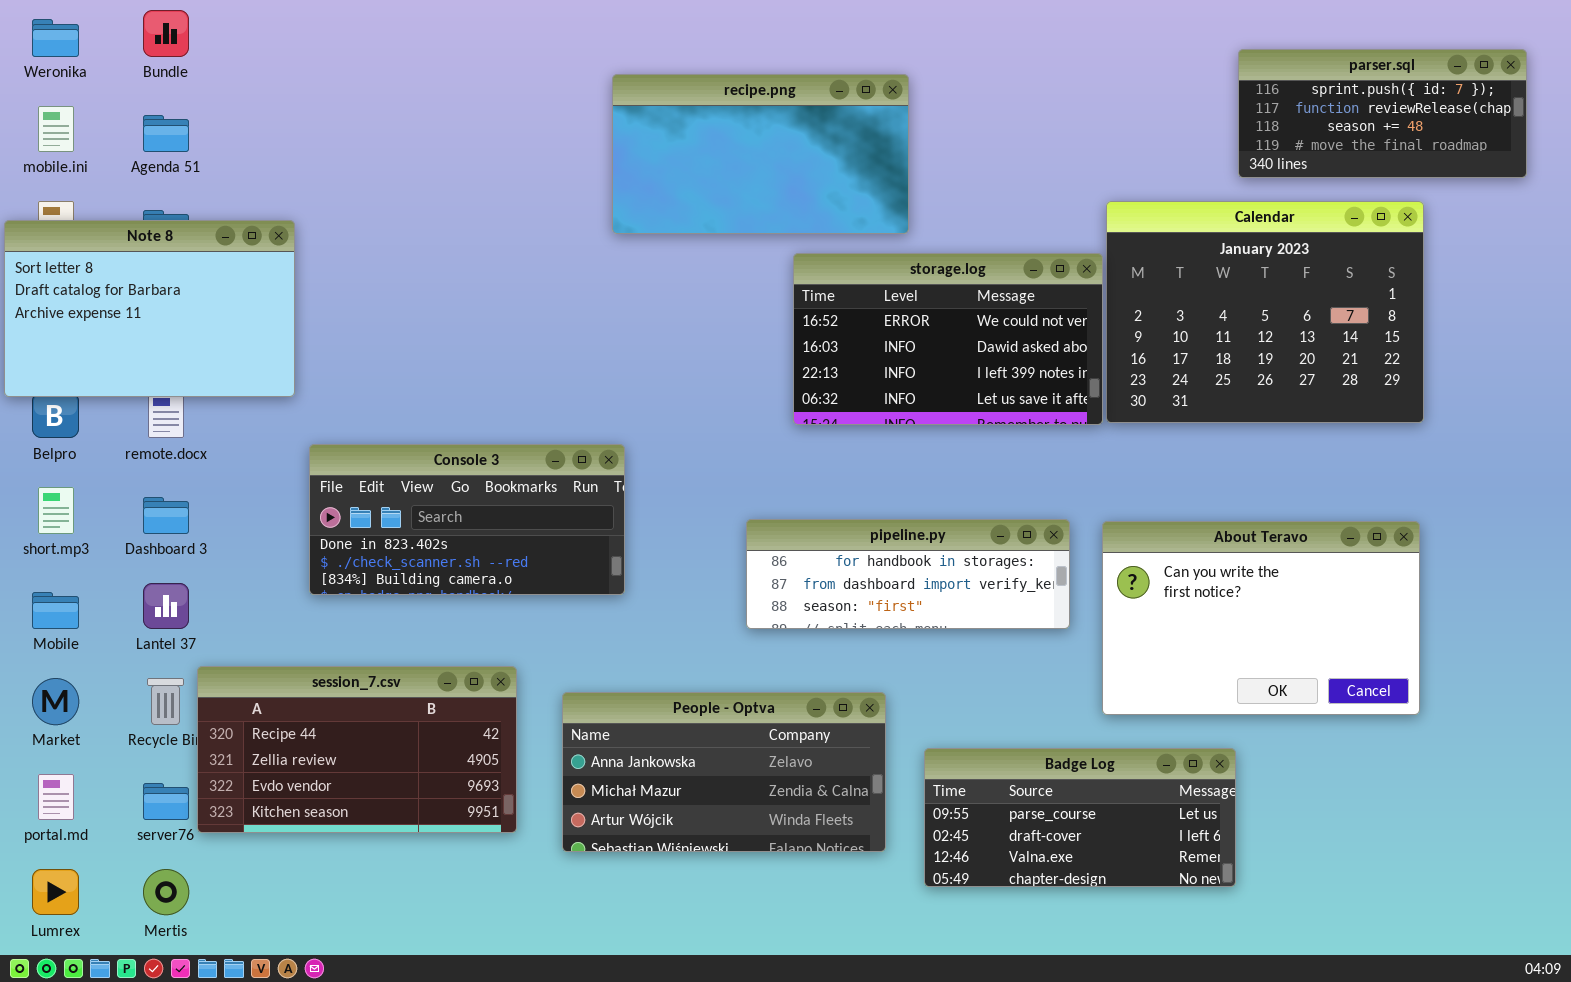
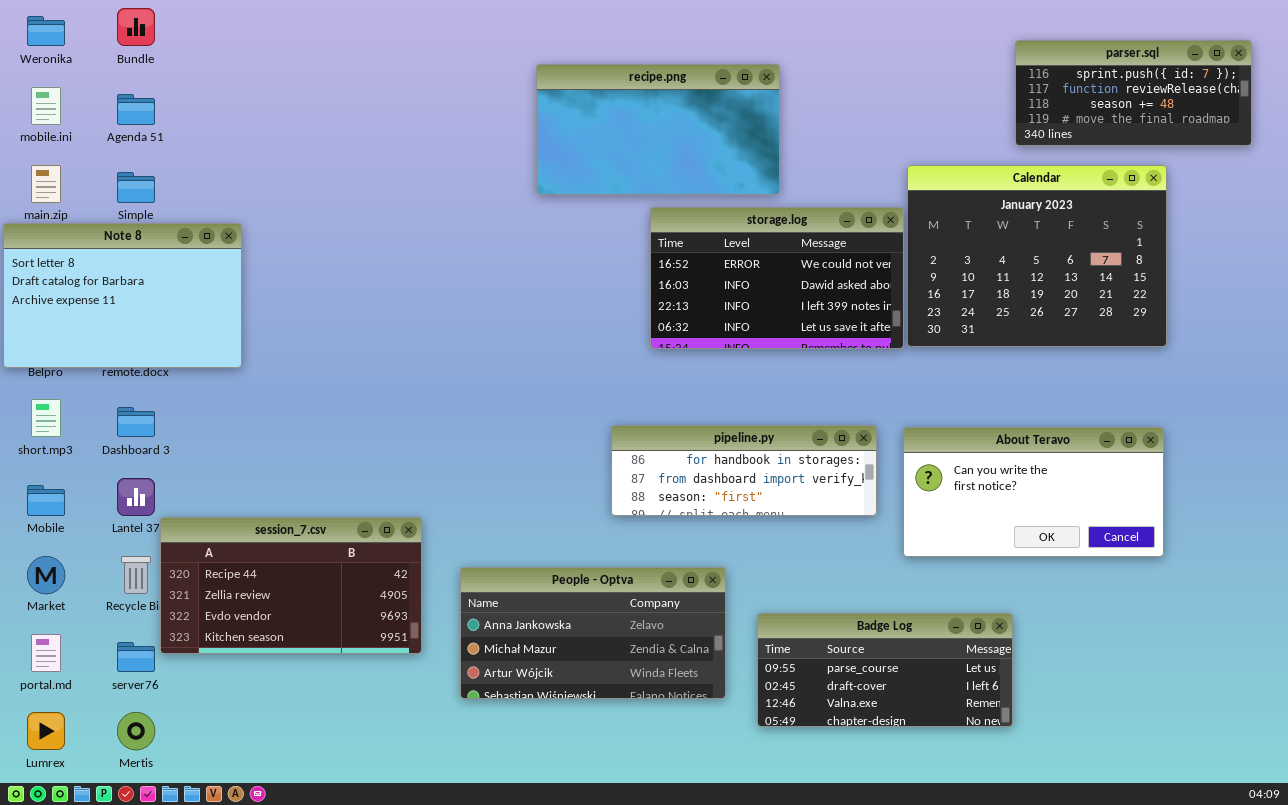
recipe.png: [612,74,909,234] -> [536,64,780,195], moved
Note 8: [4,220,295,397] -> [3,223,242,368], moved
Console 3: [309,444,625,595] -> none, closed
About Teravo: [1102,521,1420,715] -> [903,427,1164,557], resized
session_7.csv: [197,666,517,833] -> [160,517,422,654], moved

